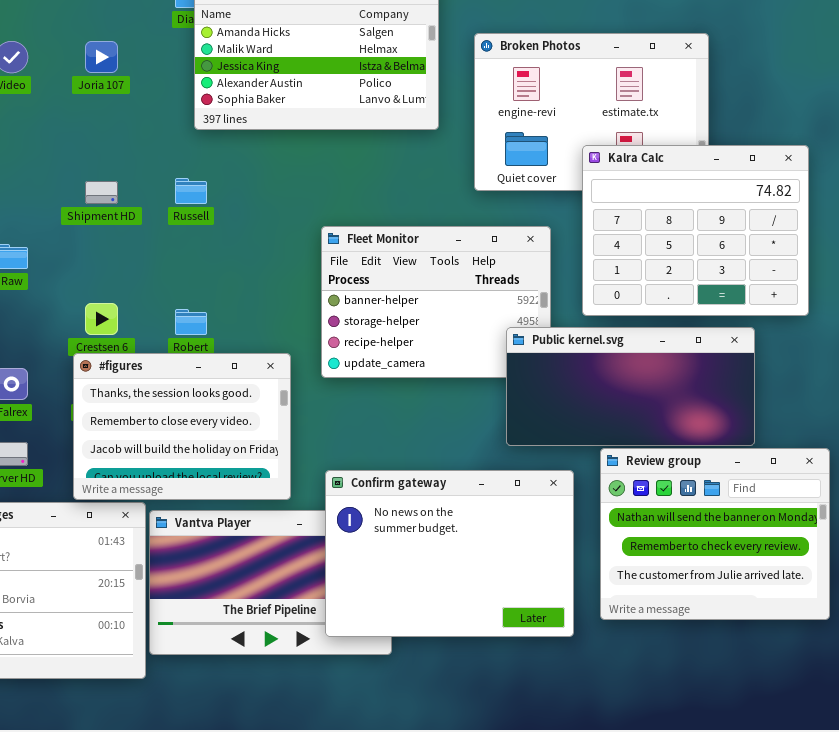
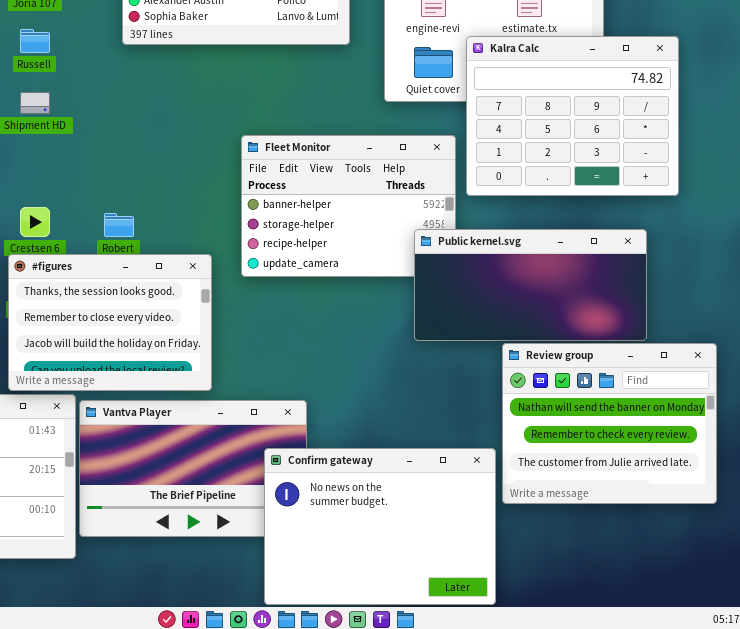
Kalra Calc: [582,145,809,316] -> [466,36,679,196], moved
Russell: [175,178,207,204] -> [20,29,50,53], moved
Confirm gateway: [325,470,574,637] -> [264,448,496,605], moved

